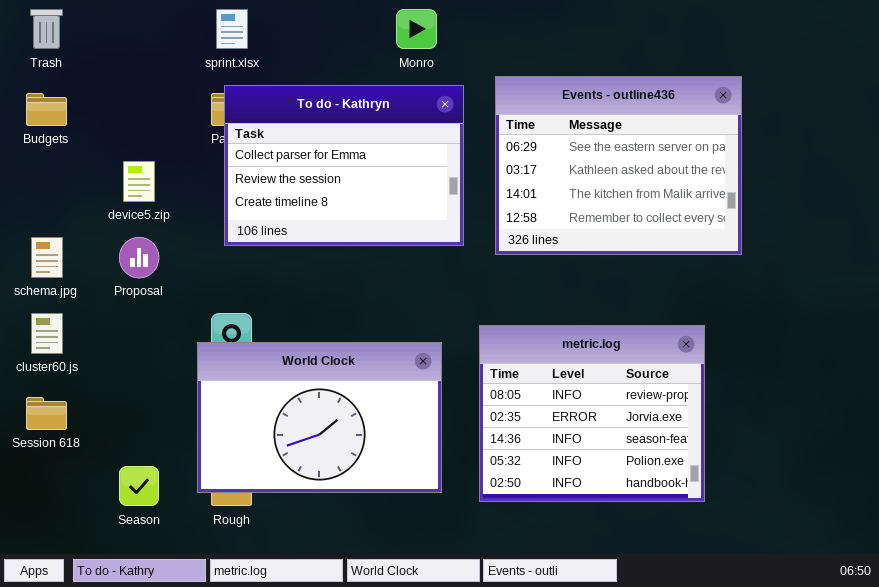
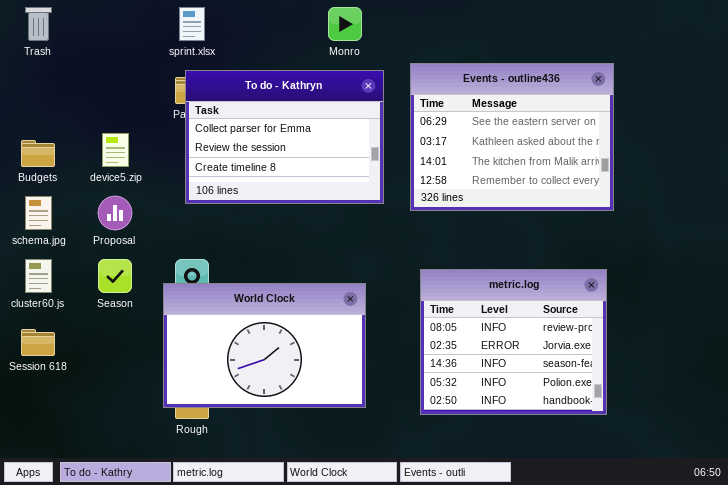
Budgets: [26,93,67,126] -> [21,140,55,167], moved
metric.log: [479,325,705,502] -> [420,269,607,415], moved
Season: [119,466,159,506] -> [98,259,132,293], moved

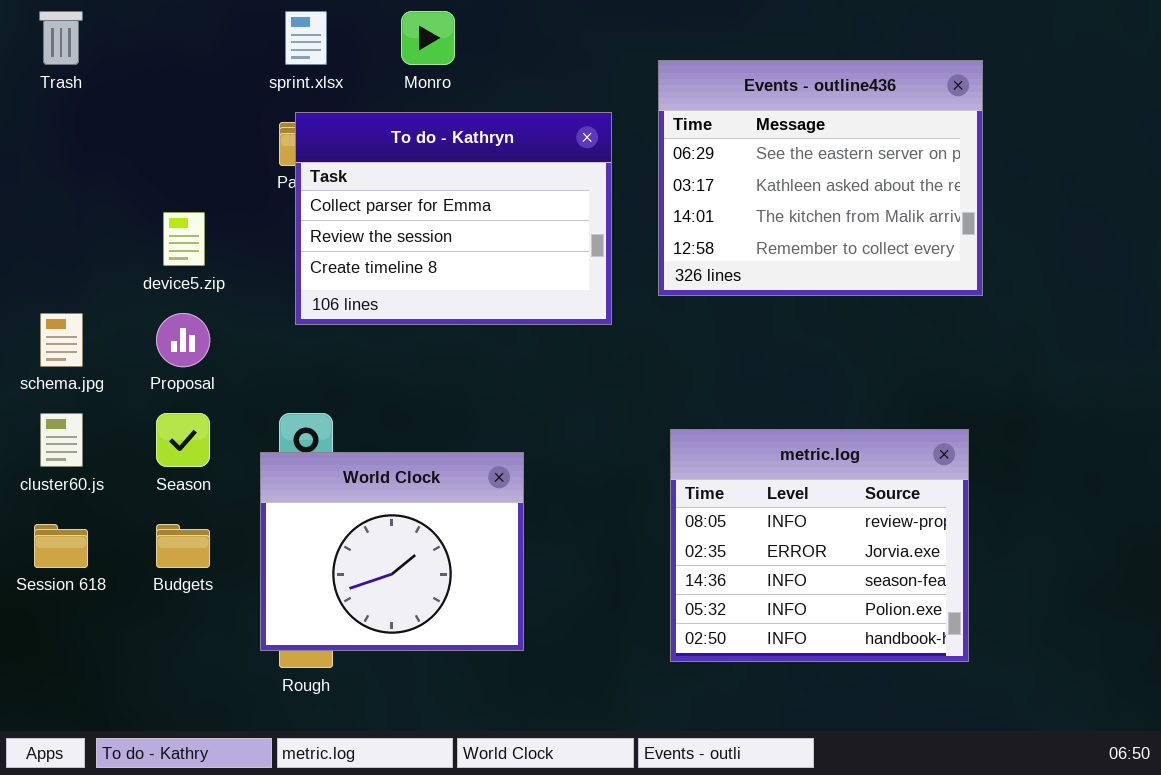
Monro: [328,7,362,41] -> [401,11,455,65], moved
Events - outline436: [410,63,614,211] -> [658,60,983,296], moved
Budgets: [21,140,55,167] -> [156,524,210,568], moved
World Clock: [163,283,366,408] -> [260,452,524,651], resized

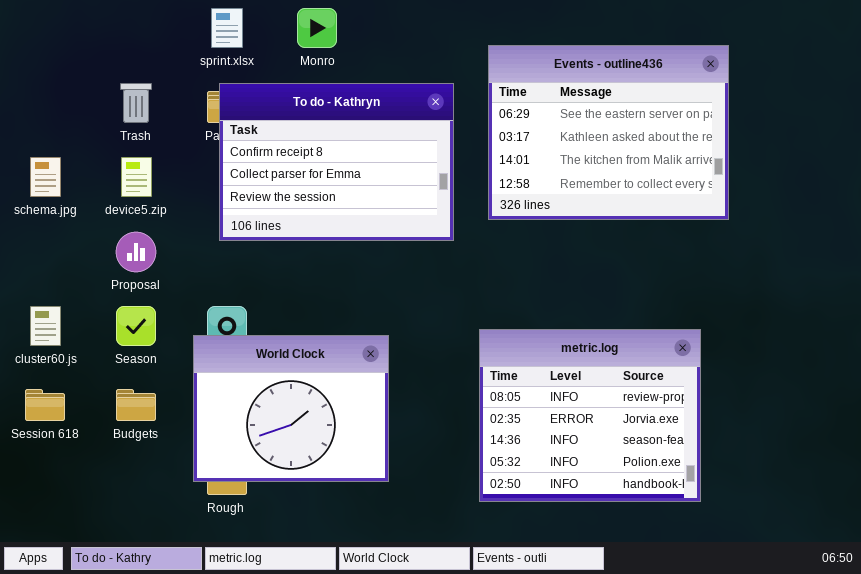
Trash: [39,11,83,65] -> [120,83,152,123], moved
To do - Kathryn: [295,112,612,325] -> [219,83,454,241], scrolled up 1 row
schema.jpg: [40,313,83,367] -> [30,157,61,197], moved
metric.log: [670,429,969,662] -> [479,329,701,502], moved

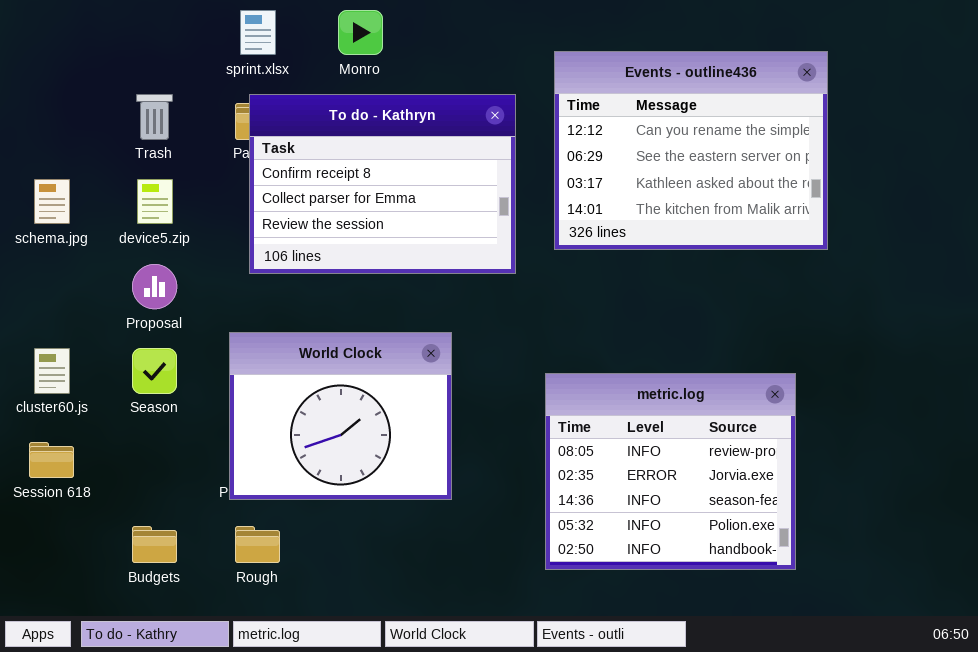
Events - outline436: [488,45,729,220] -> [554,51,828,250], scrolled up 1 row
World Clock: [193,335,389,482] -> [229,332,452,500], moved
Budgets: [116,389,156,421] -> [132,526,177,563], moved

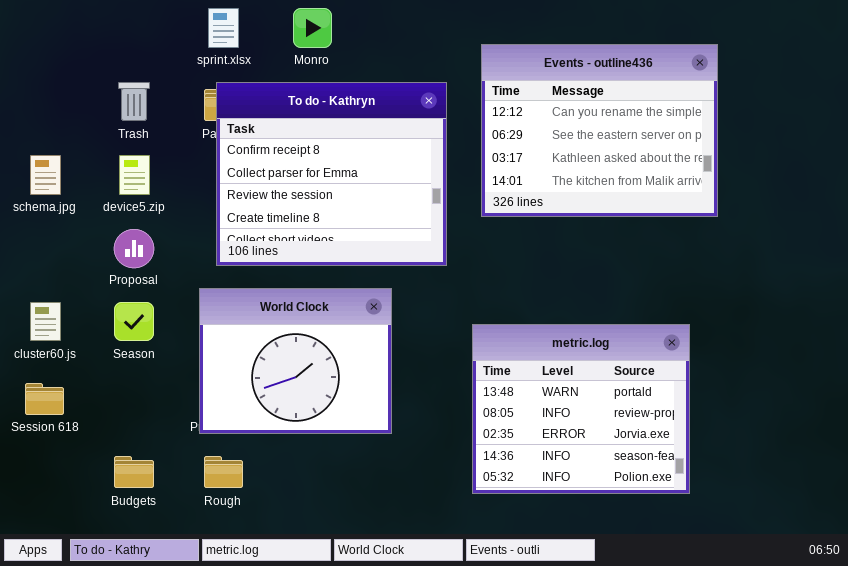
To do - Kathryn: [249,94,516,274] -> [216,82,447,266], resized
metric.log: [545,373,796,570] -> [472,324,690,494], scrolled up 1 row

